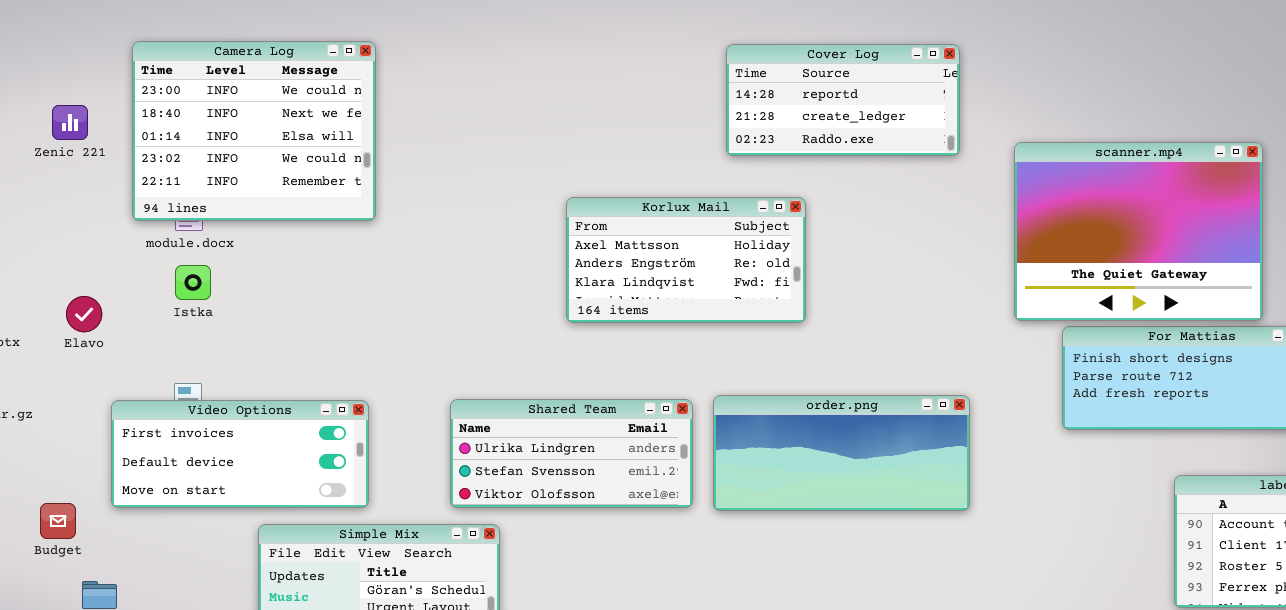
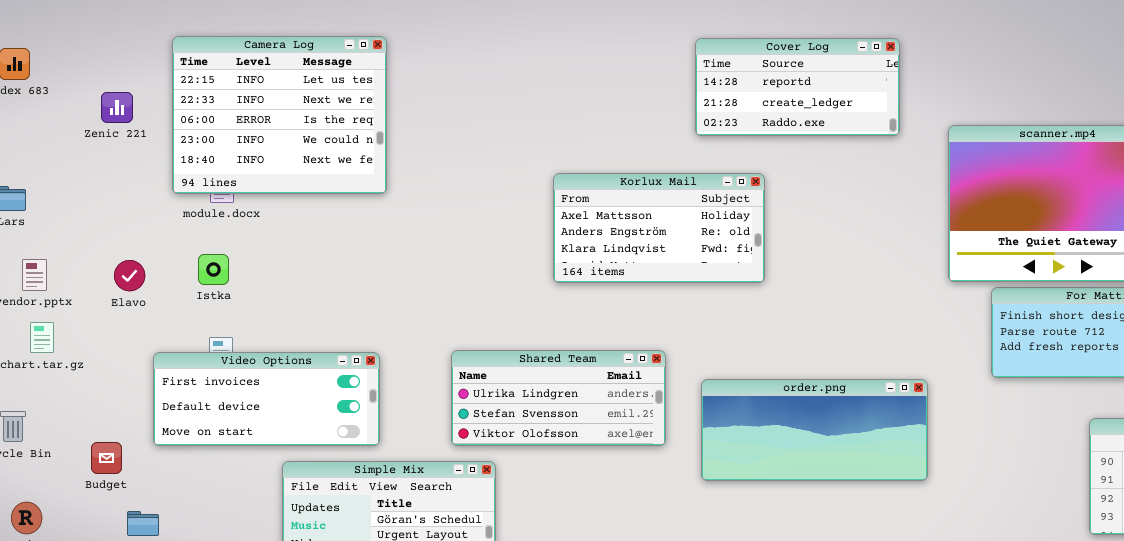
Camera Log: [132,41,376,221] -> [172,36,387,194], scrolled up 3 rows
Istka: [175,265,211,300] -> [198,254,229,285], moved
order.png: [713,395,970,511] -> [701,379,928,481], moved

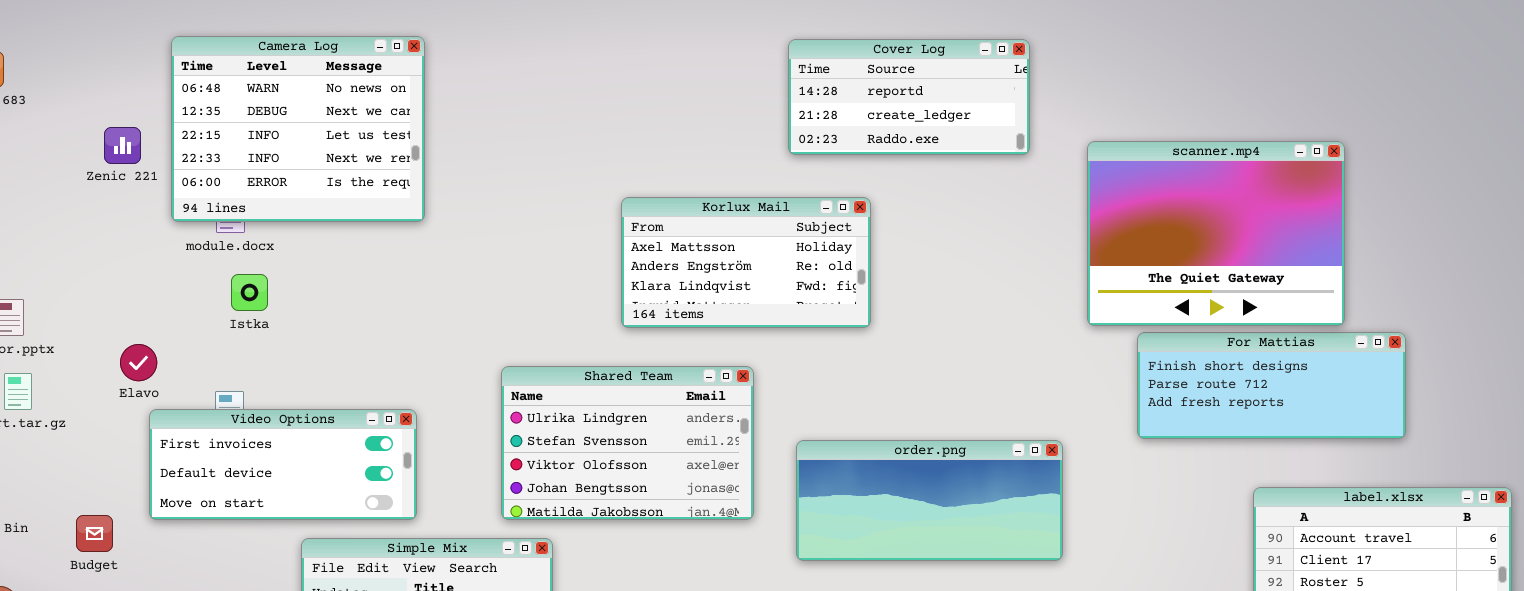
Camera Log: [172,36,387,194] -> [171,36,425,222], scrolled up 2 rows
Zenic 221: [101,92,133,123] -> [104,127,141,164], moved
Istka: [198,254,229,285] -> [231,274,268,311], moved
Elavo: [114,260,145,291] -> [120,344,157,381], moved
Shared Team: [451,350,666,446] -> [501,366,754,520], resized

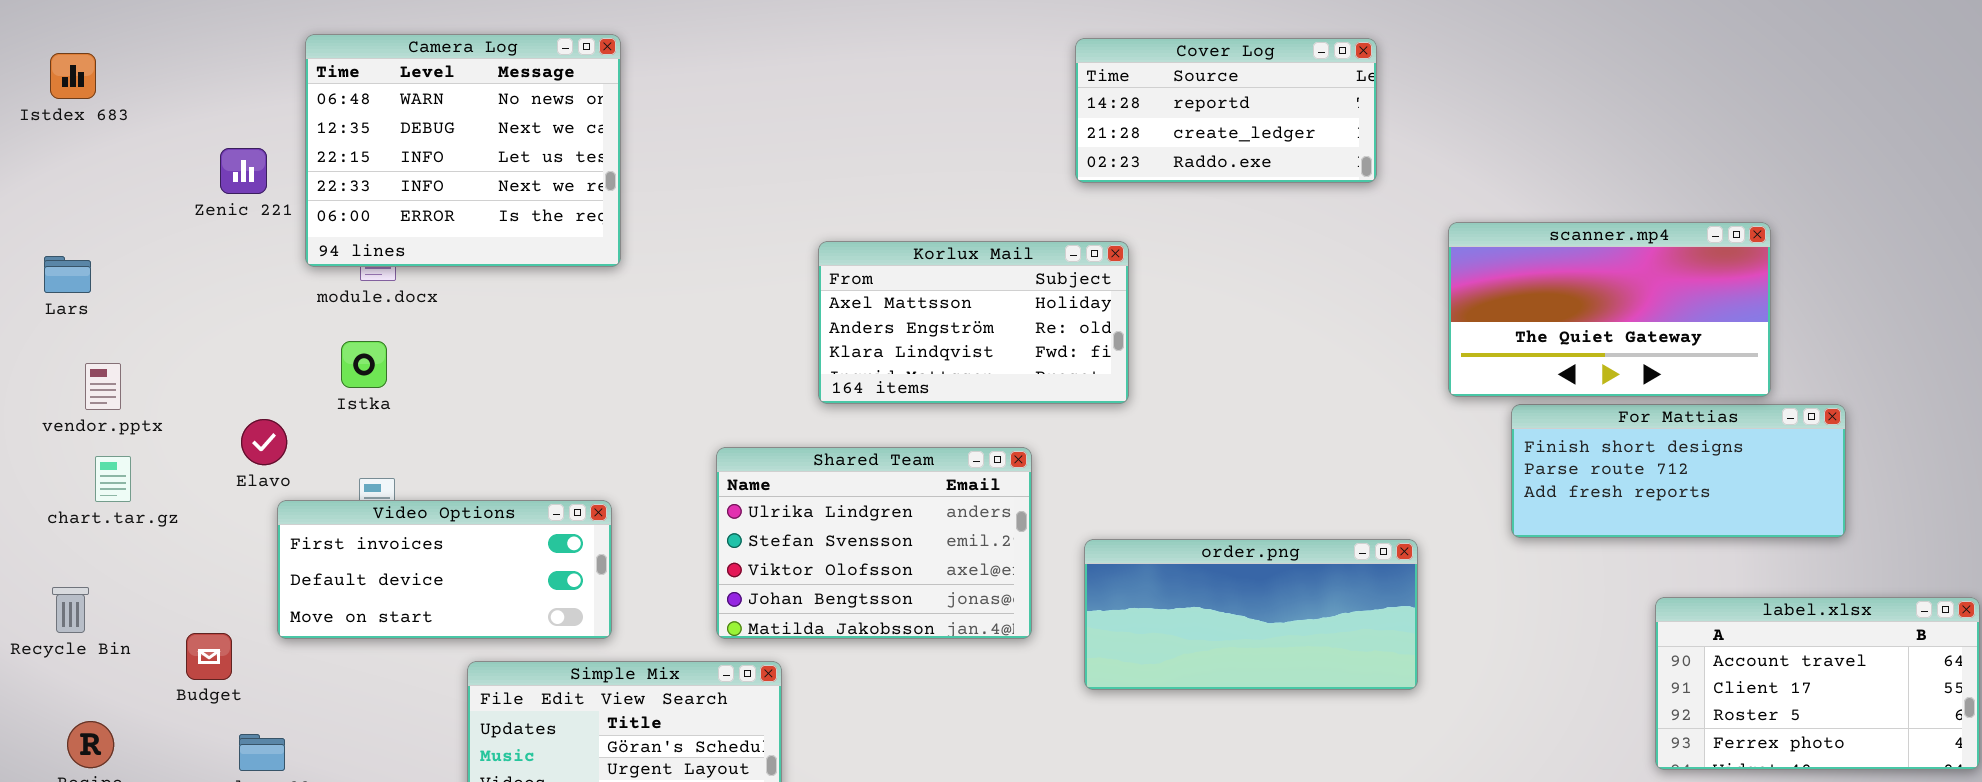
scanner.mp4: [1087,141,1345,326] -> [1448,222,1771,397], resized
Korlux Mail: [621,197,871,328] -> [818,241,1129,404], moved
Istka: [231,274,268,311] -> [341,341,387,388], moved

